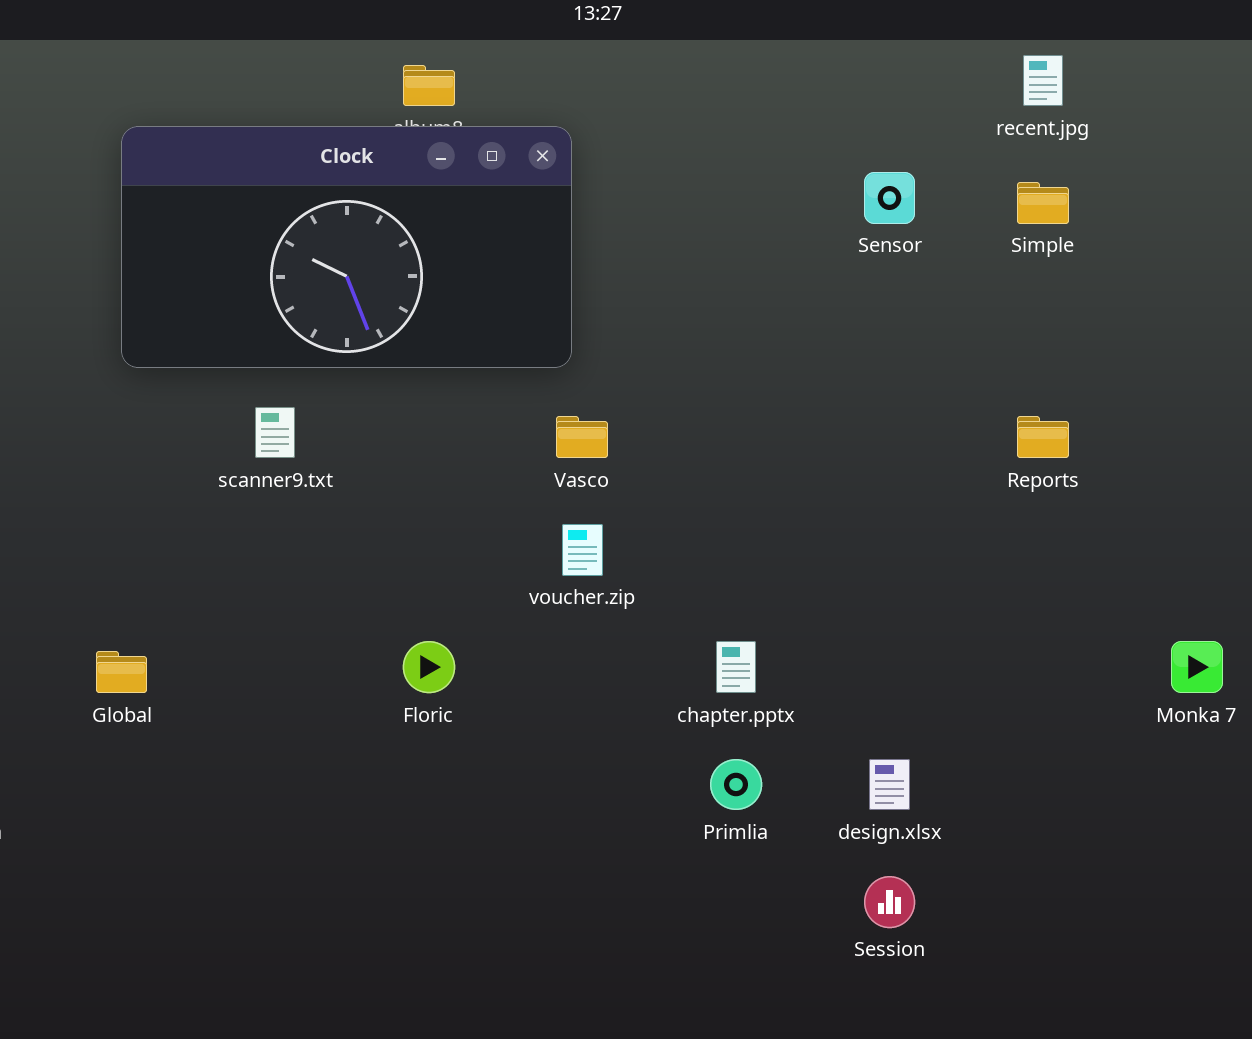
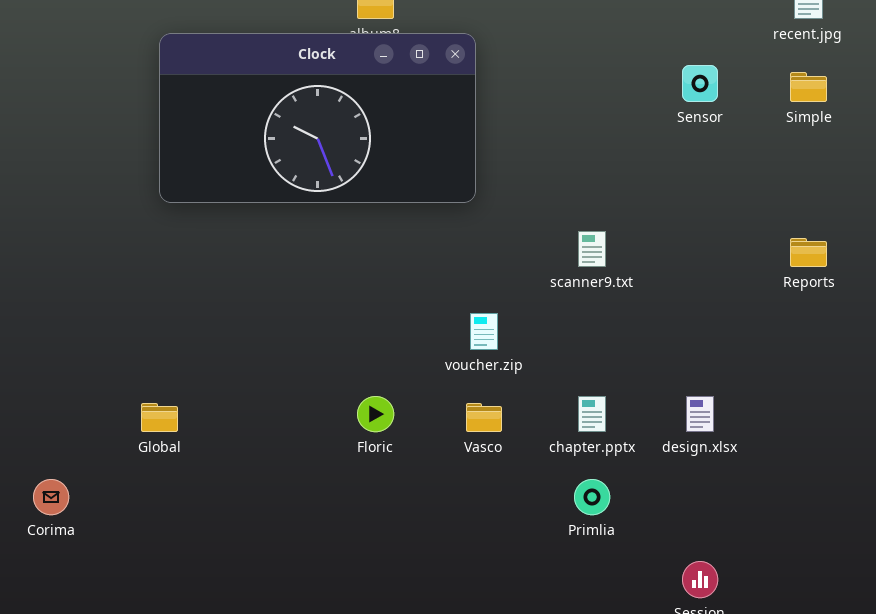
scanner9.txt: [255,407,295,458] -> [578,231,606,267], moved
Vasco: [556,416,608,458] -> [466,403,502,432], moved
design.xlsx: [869,759,910,810] -> [686,396,714,432], moved

